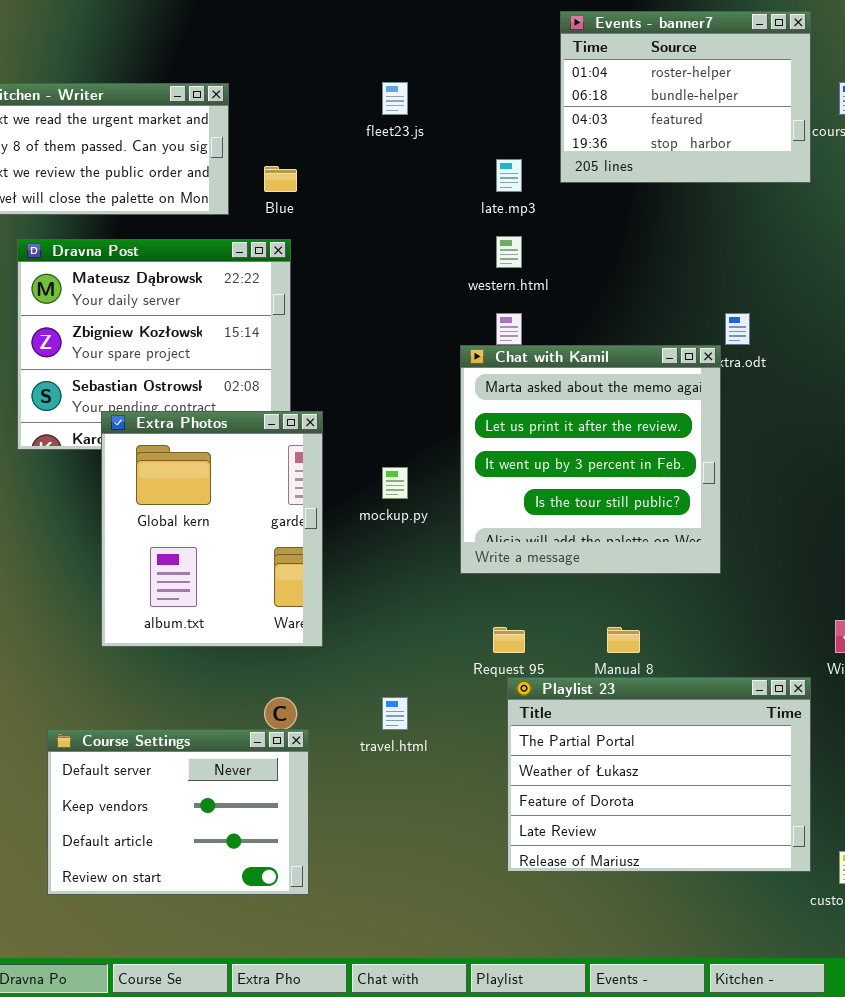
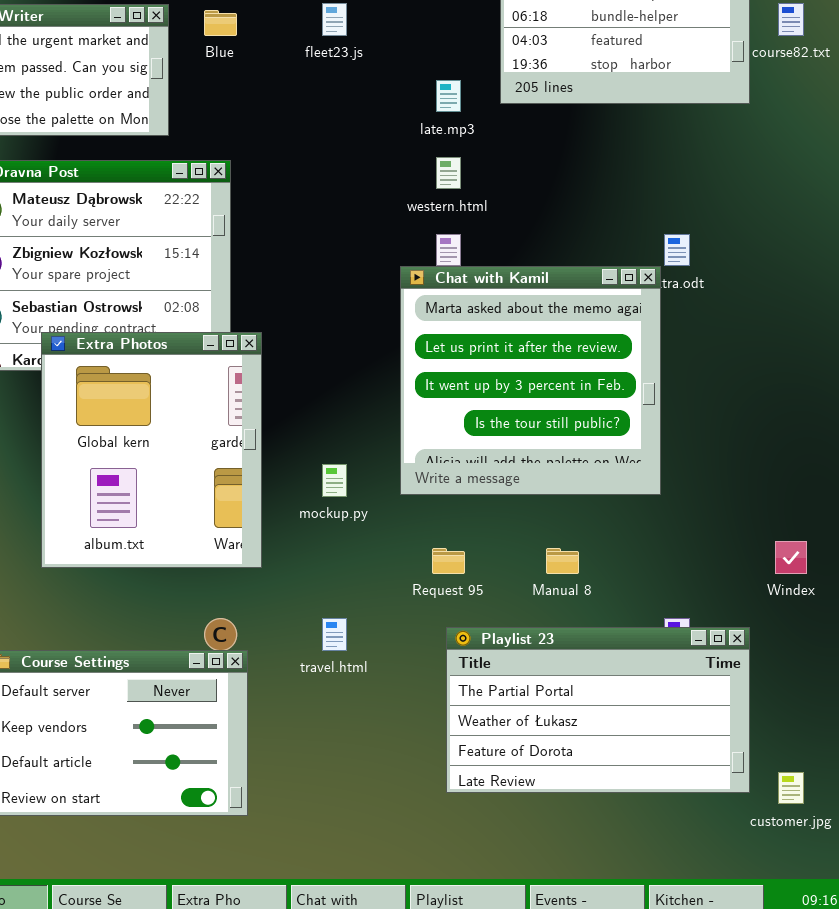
Blue: [264,166,297,192] -> [204,10,237,36], moved
mockup.py: [382,467,408,499] -> [322,464,347,497], moved
Playlist 23: [507,677,811,872] -> [446,627,750,793], resized

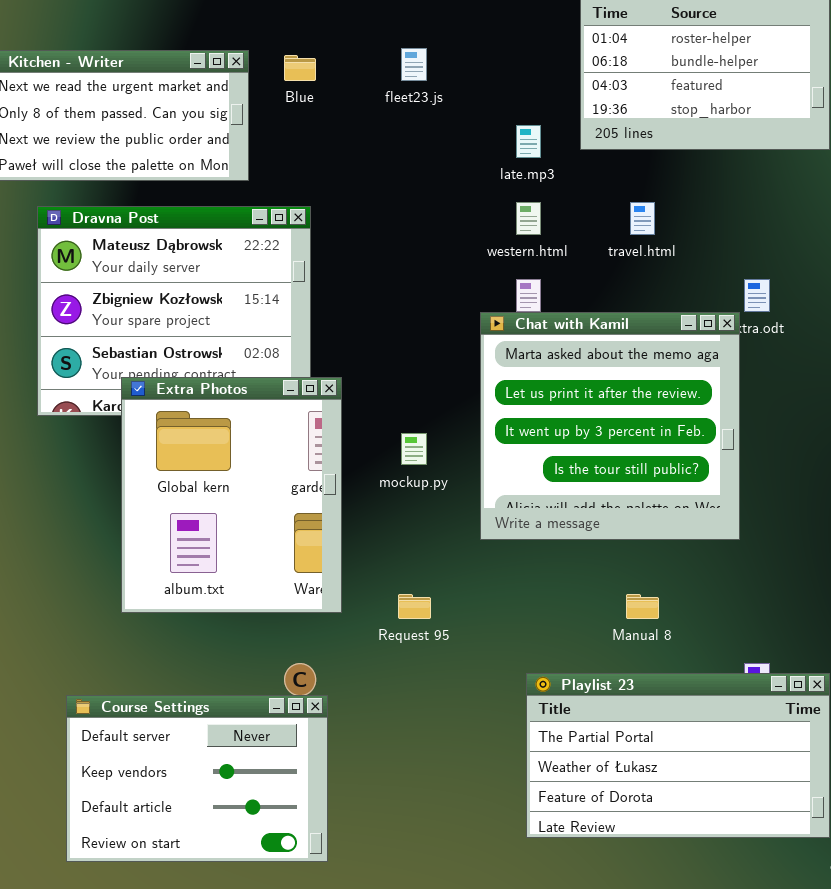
mockup.py: [322,464,347,497] -> [401,433,427,465], moved
Request 95: [432,548,465,574] -> [398,594,431,619], moved
travel.html: [322,618,347,651] -> [630,202,655,235], moved

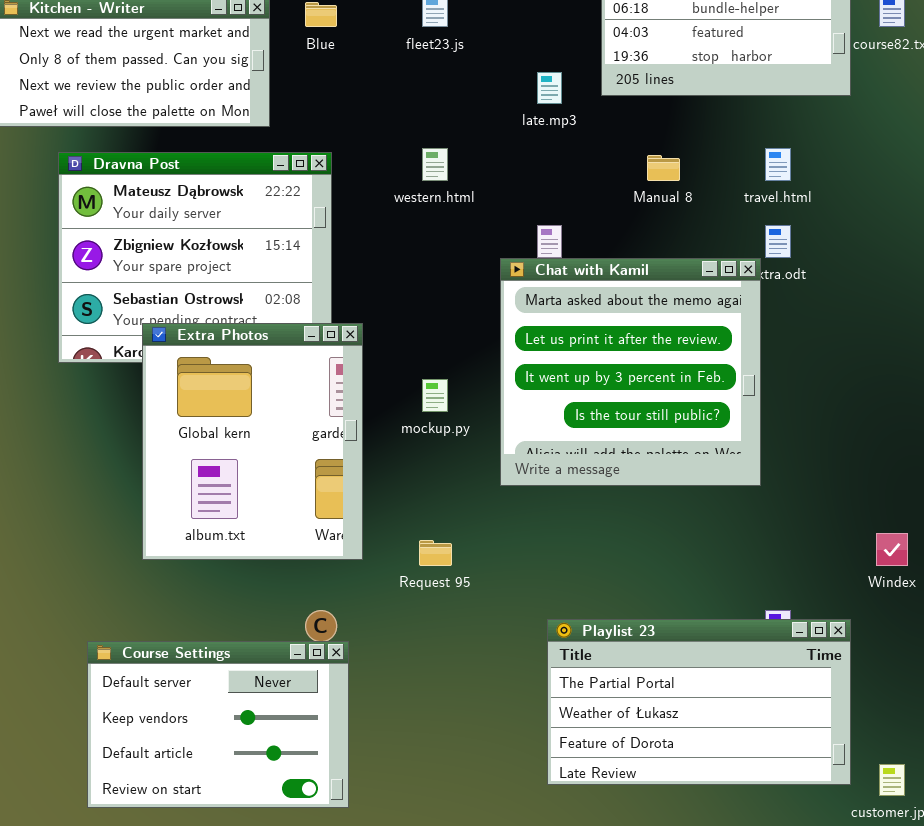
western.html: [516,202,541,235] -> [422,148,448,181], moved
travel.html: [630,202,655,235] -> [765,148,791,181], moved
Manual 8: [626,594,659,619] -> [647,155,680,181], moved

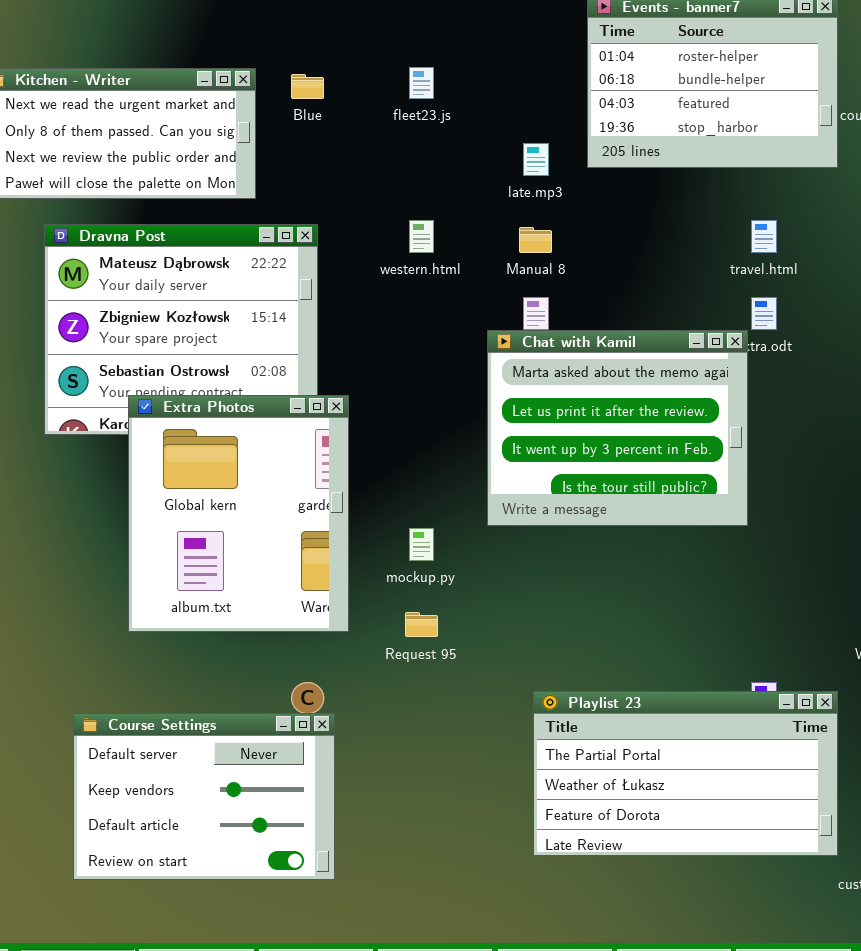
Manual 8: [647,155,680,181] -> [519,227,552,253], moved
Chat with Kamil: [500,258,761,486] -> [487,330,748,526], resized
mockup.py: [422,379,448,412] -> [409,528,434,561], moved

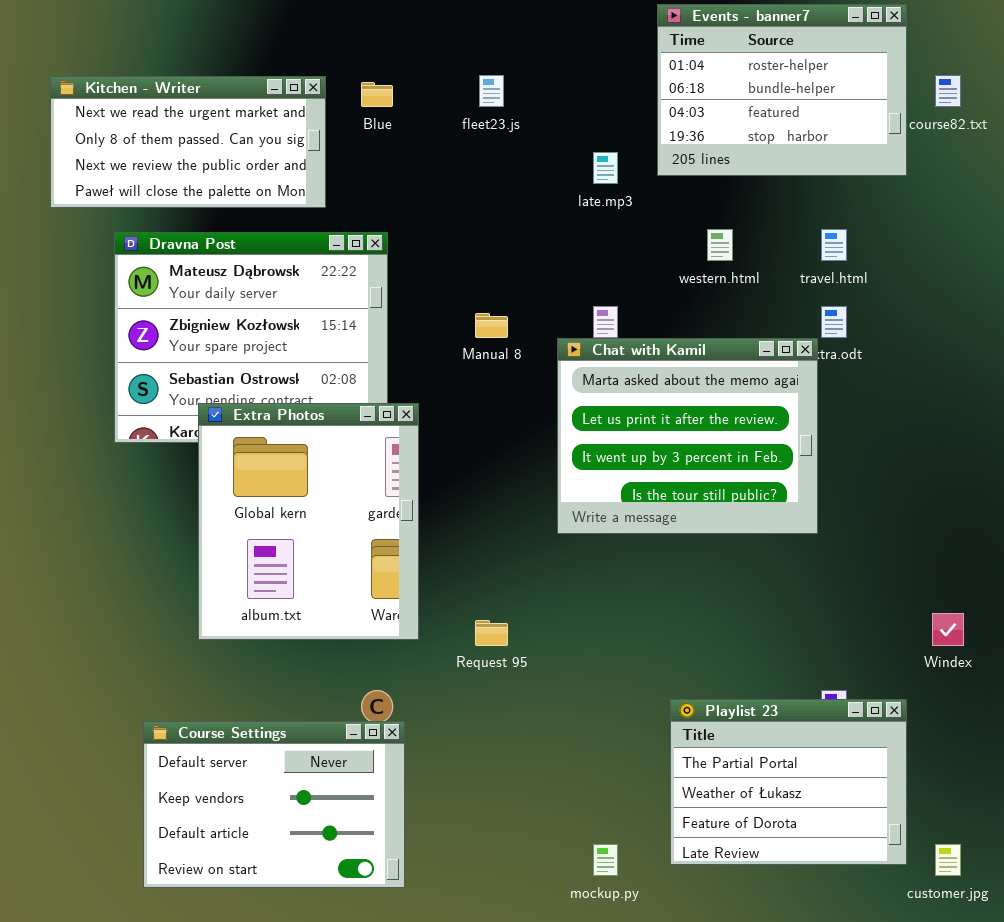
western.html: [409,220,434,253] -> [707,229,733,261], moved
Manual 8: [519,227,552,253] -> [475,313,508,338], moved
mockup.py: [409,528,434,561] -> [593,844,618,876], moved
Playlist 23: [533,691,838,856] -> [670,699,907,865], resized

